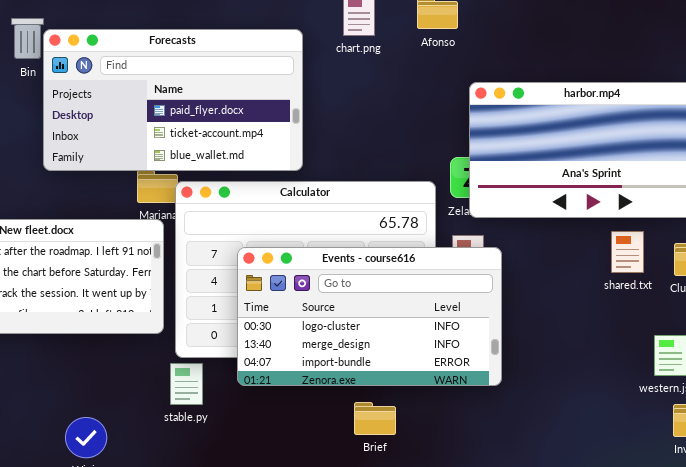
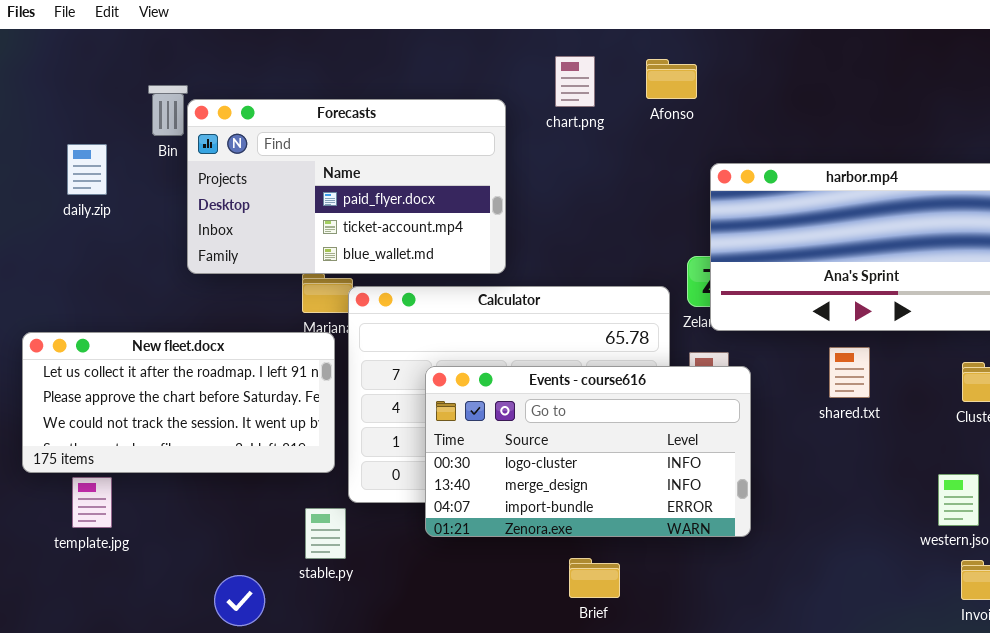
shared.txt: [611,231,644,273] -> [829,347,870,398], moved
stable.py: [170,363,203,405] -> [305,508,346,559], moved

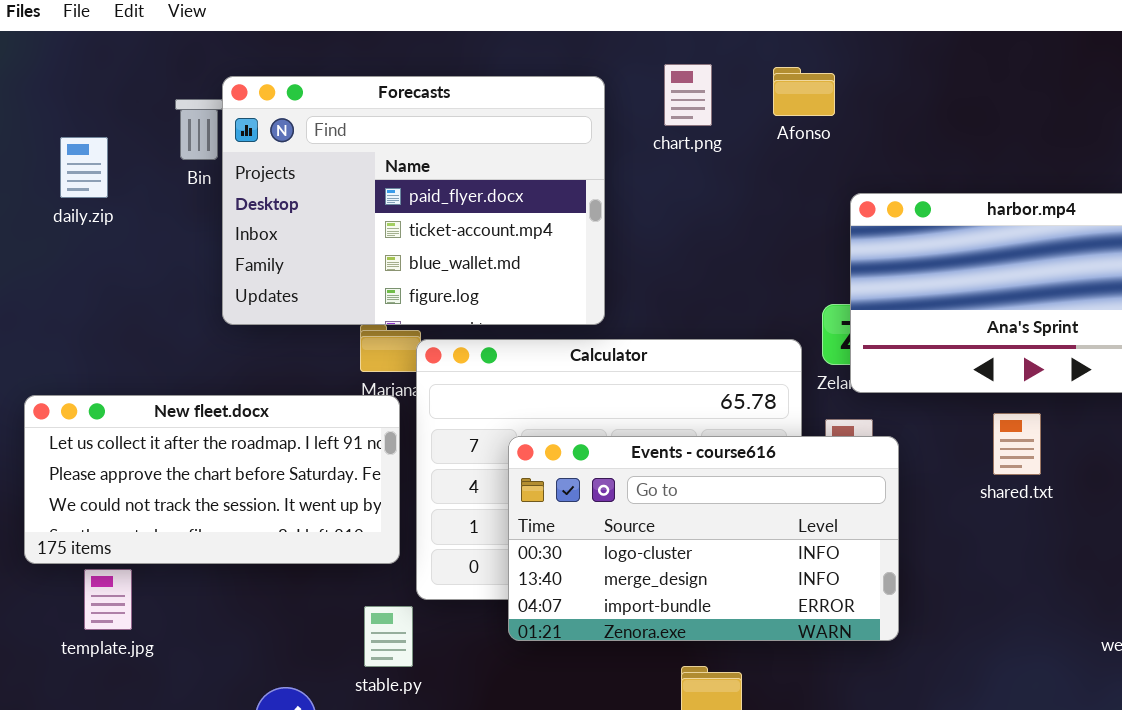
Forecasts: [187,99,506,274] -> [222,76,605,325], resized
daily.zip: [67,144,107,195] -> [60,137,108,198], moved

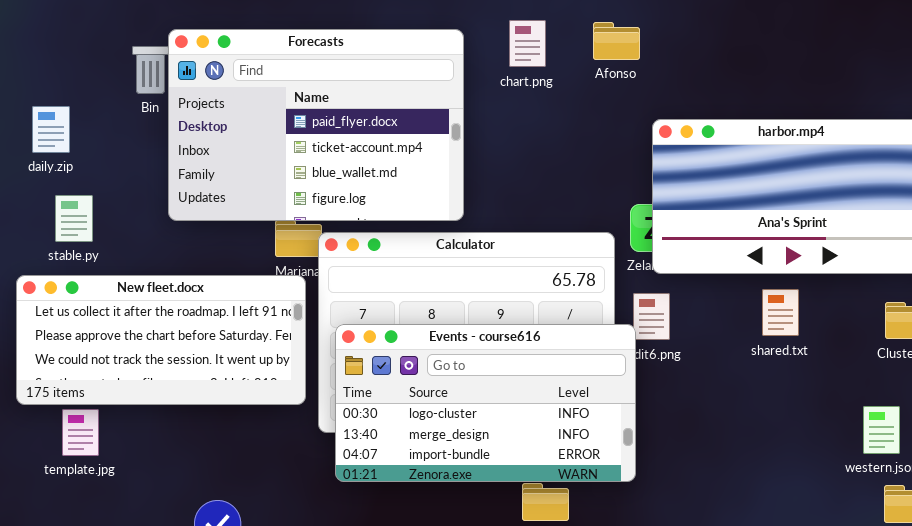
daily.zip: [60,137,108,198] -> [32,106,70,153], moved
Events - course616: [508,436,899,641] -> [335,324,636,482], moved
stable.py: [364,606,413,667] -> [55,195,93,242], moved

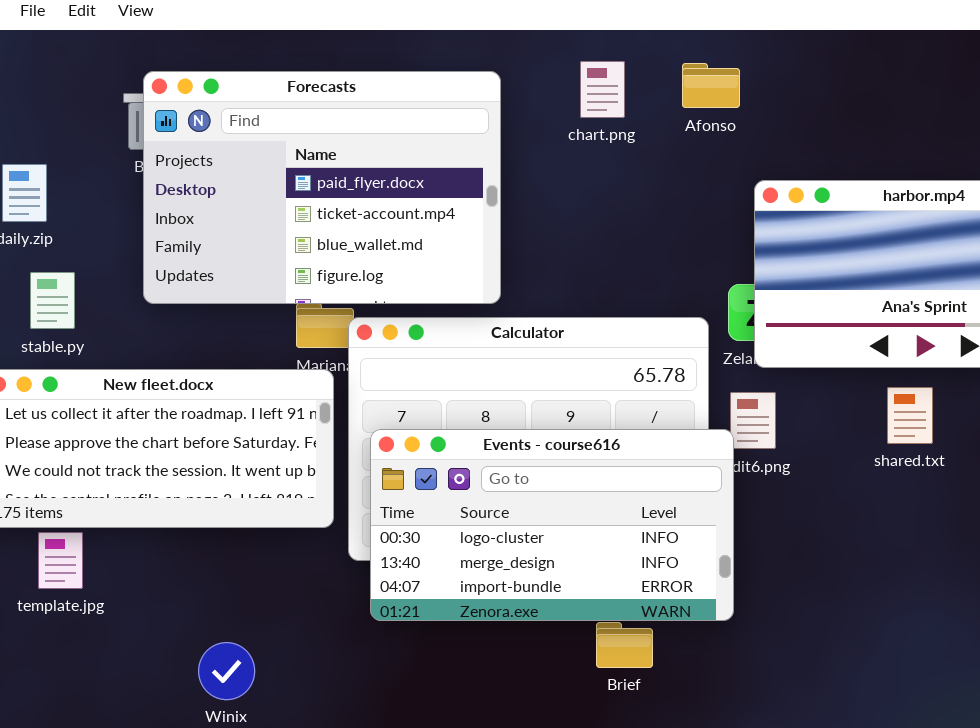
Forecasts: [168,29,464,221] -> [143,71,501,304], moved

